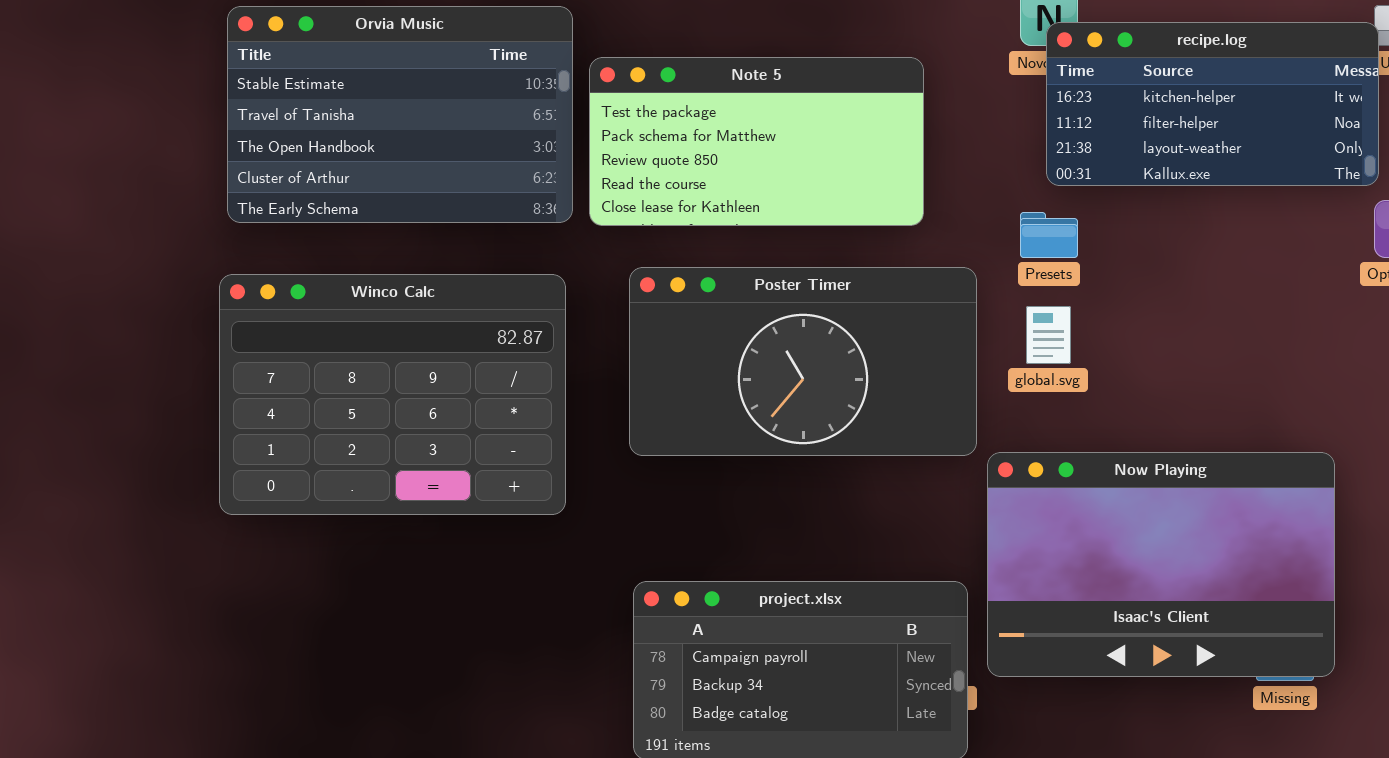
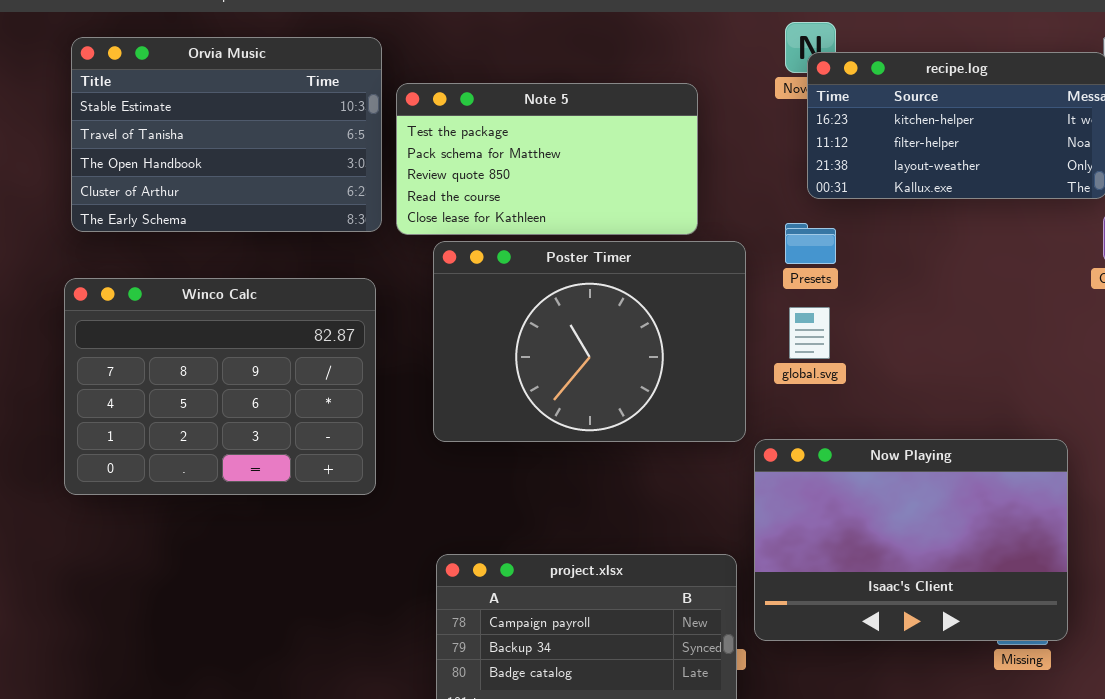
Poster Timer: [629,267,977,456] -> [433,241,746,442], resized

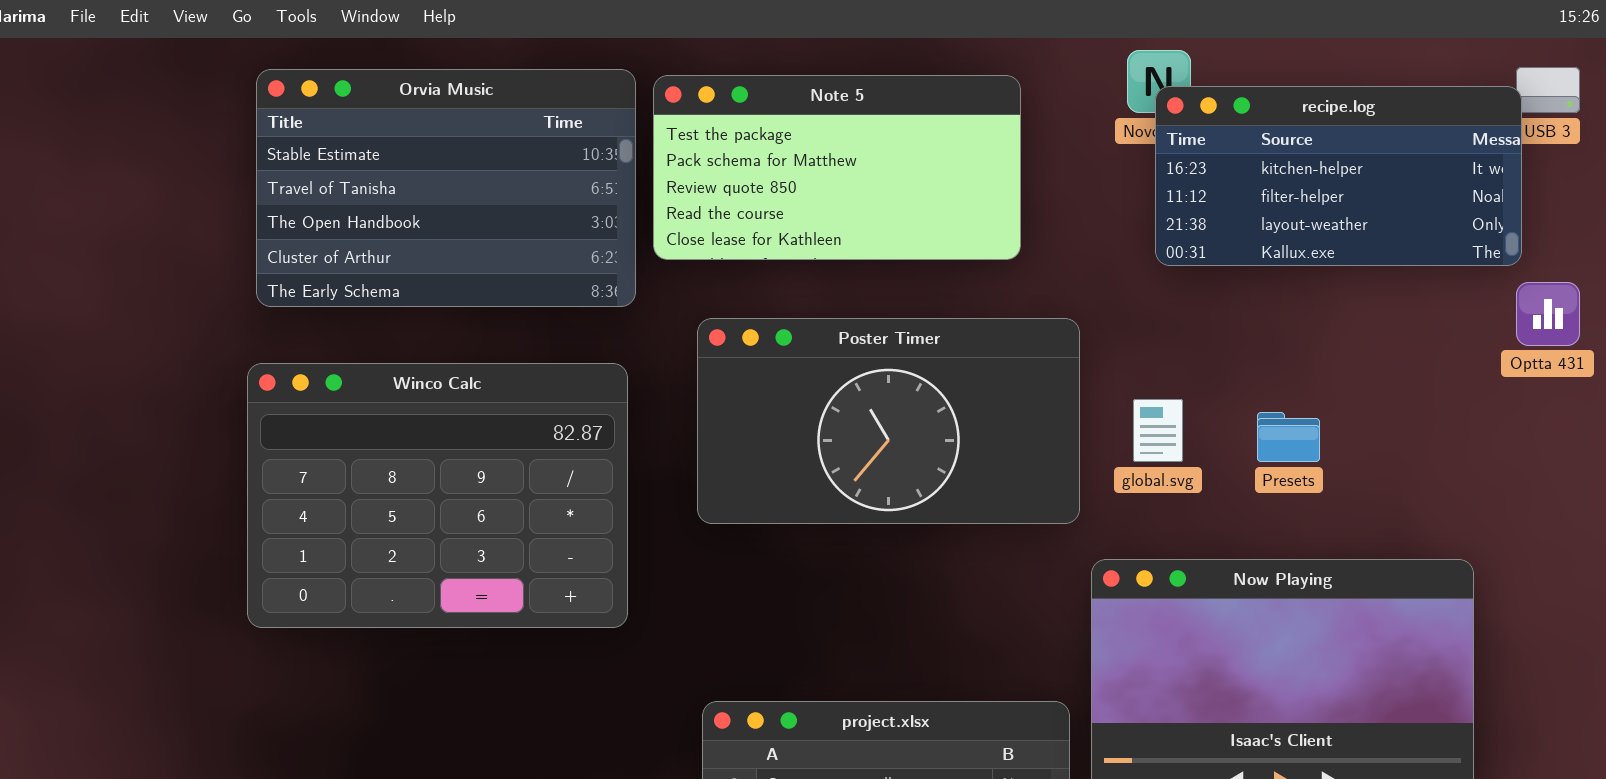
Note 5: [396,83,698,235] -> [653,75,1021,260], moved
Presets: [785,223,836,264] -> [1257,412,1320,462], moved
Poster Timer: [433,241,746,442] -> [697,318,1080,524], resized

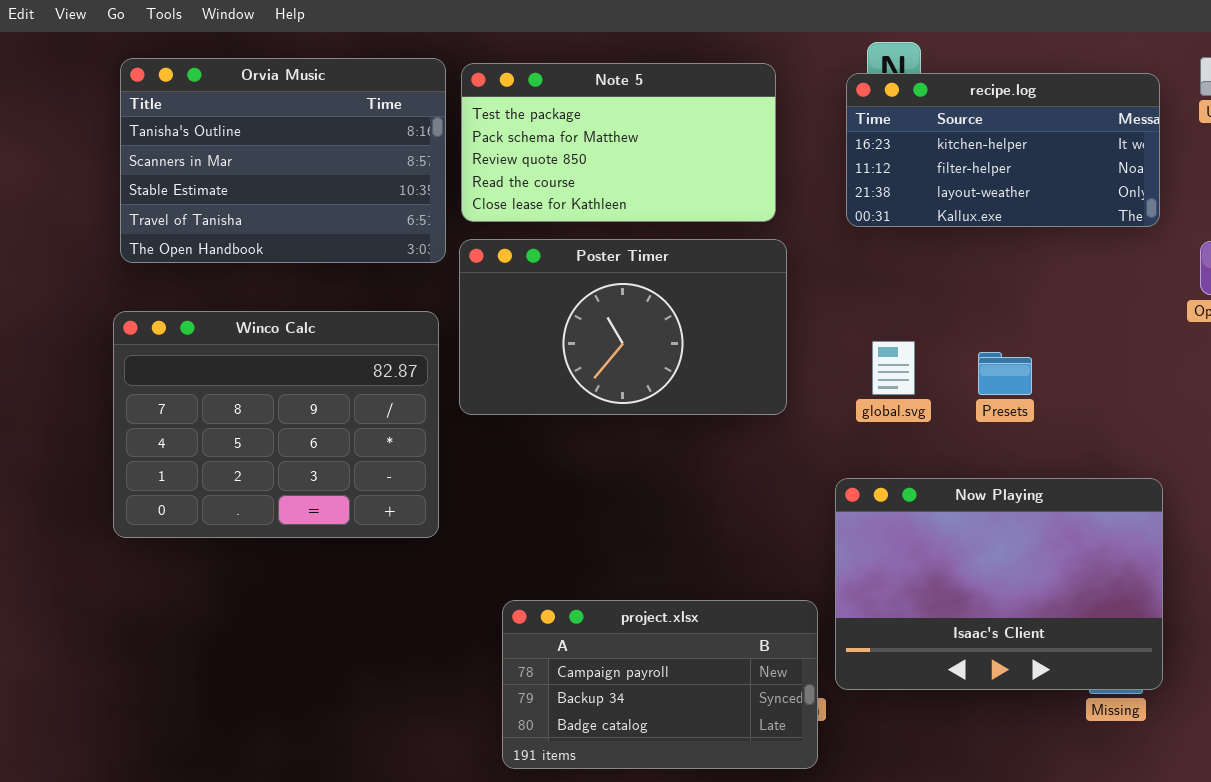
Orvia Music: [256,69,636,307] -> [120,58,446,263], scrolled up 2 rows
recipe.log: [1155,86,1522,266] -> [846,73,1160,227], moved
Poster Timer: [697,318,1080,524] -> [459,239,787,415], moved

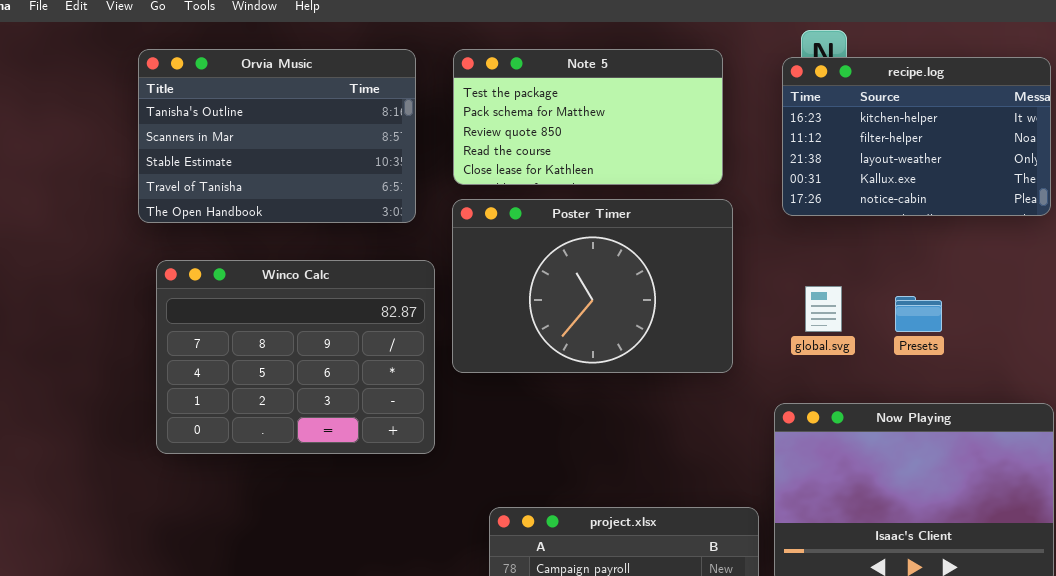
Orvia Music: [120,58,446,263] -> [138,49,416,223], moved
recipe.log: [846,73,1160,227] -> [782,57,1051,216], resized
Poster Timer: [459,239,787,415] -> [452,199,733,373], resized

